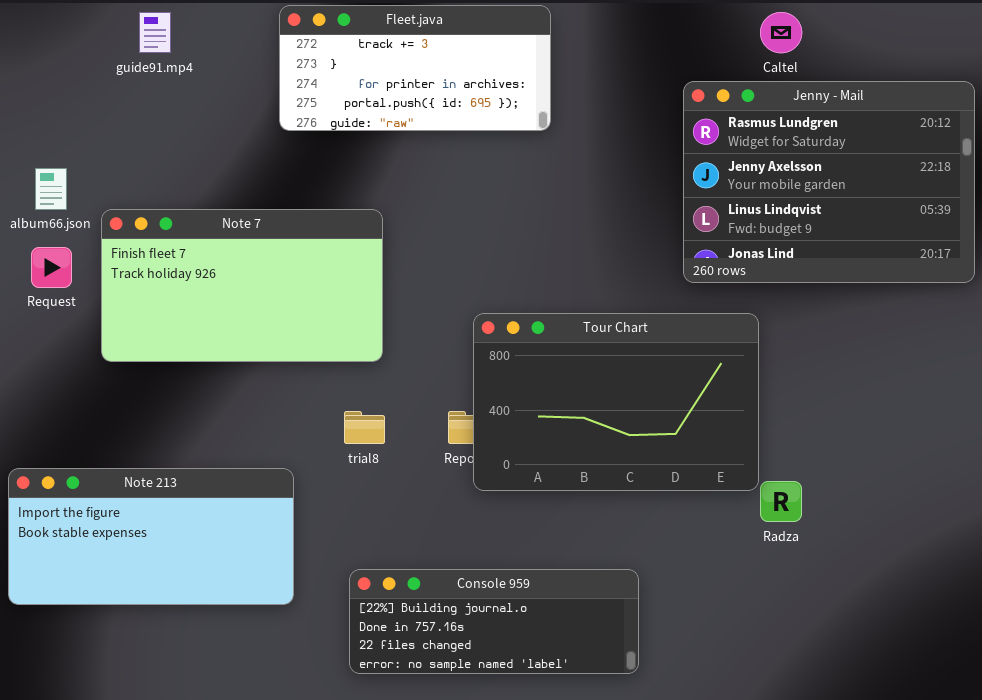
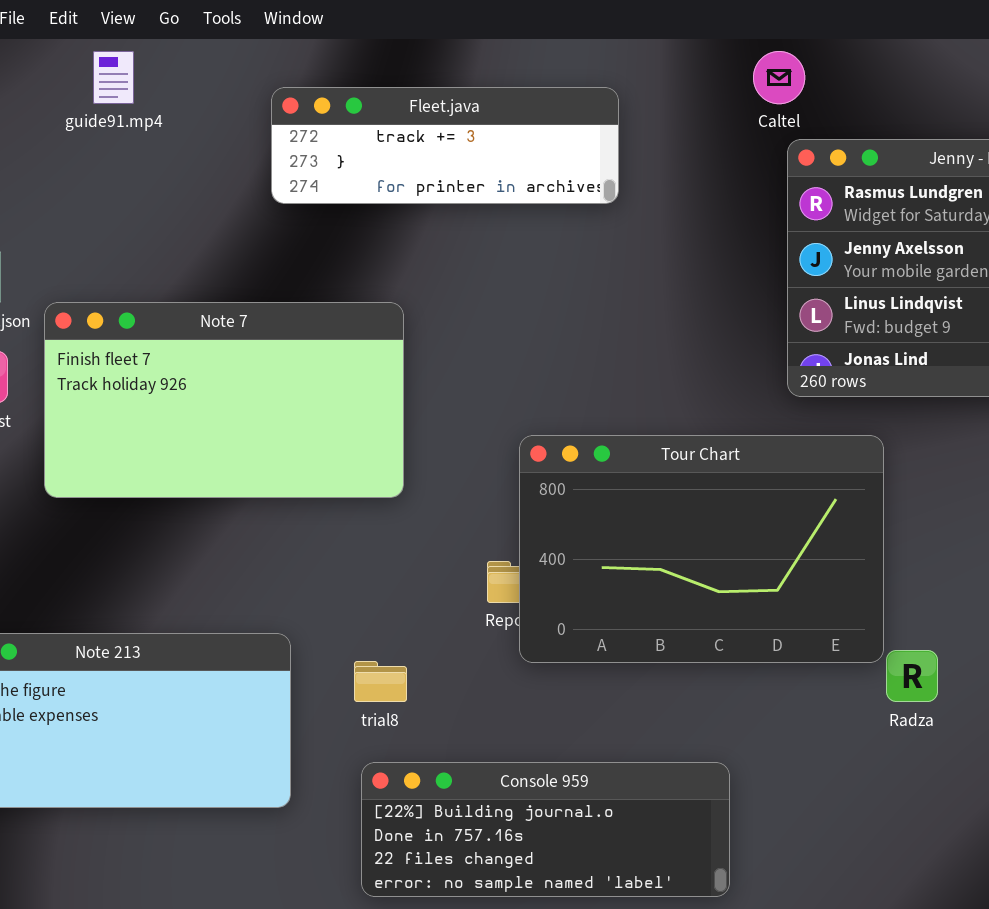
Fleet.java: [279,5,551,131] -> [271,87,619,204], resized
Caltel: [760,12,802,53] -> [753,51,805,104], moved
trial8: [344,411,385,444] -> [354,661,407,702], moved

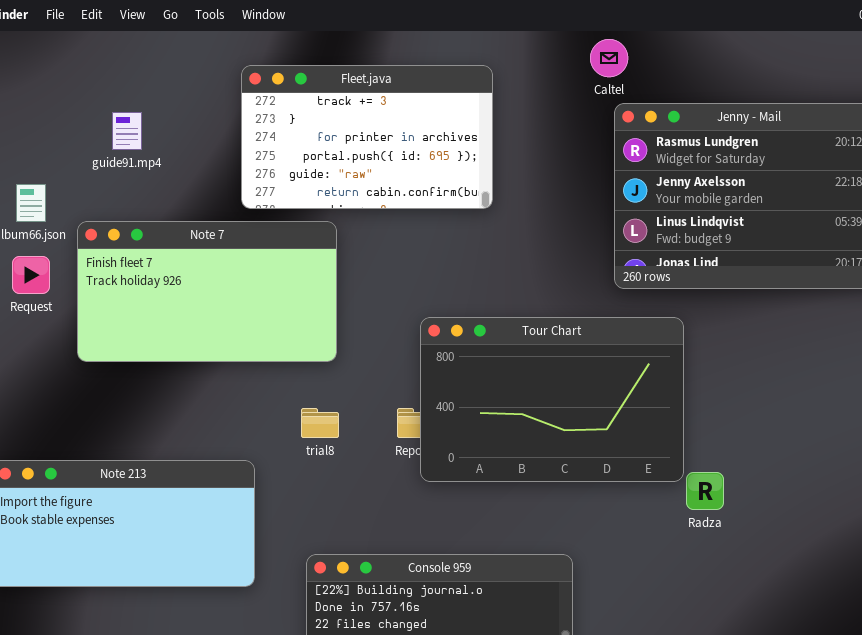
guide91.mp4: [93,51,134,104] -> [112,112,142,150], moved
Fleet.java: [271,87,619,204] -> [241,65,493,209], resized
trial8: [354,661,407,702] -> [301,408,339,438], moved

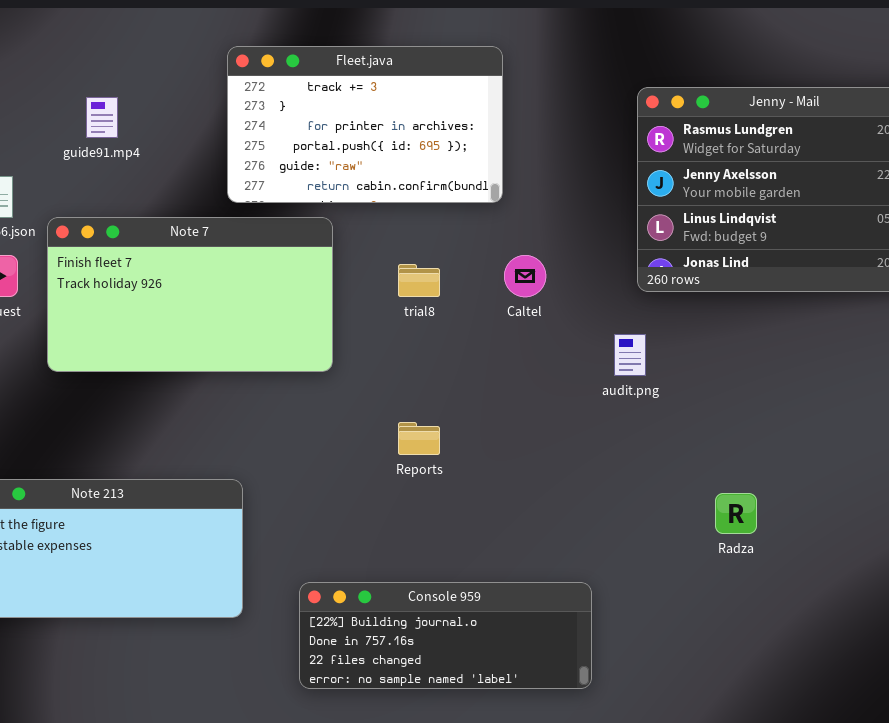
Caltel: [590,39,628,77] -> [504,255,546,297], moved
Tour Chart: [420,317,684,482] -> none, closed
trial8: [301,408,339,438] -> [398,264,440,297], moved

